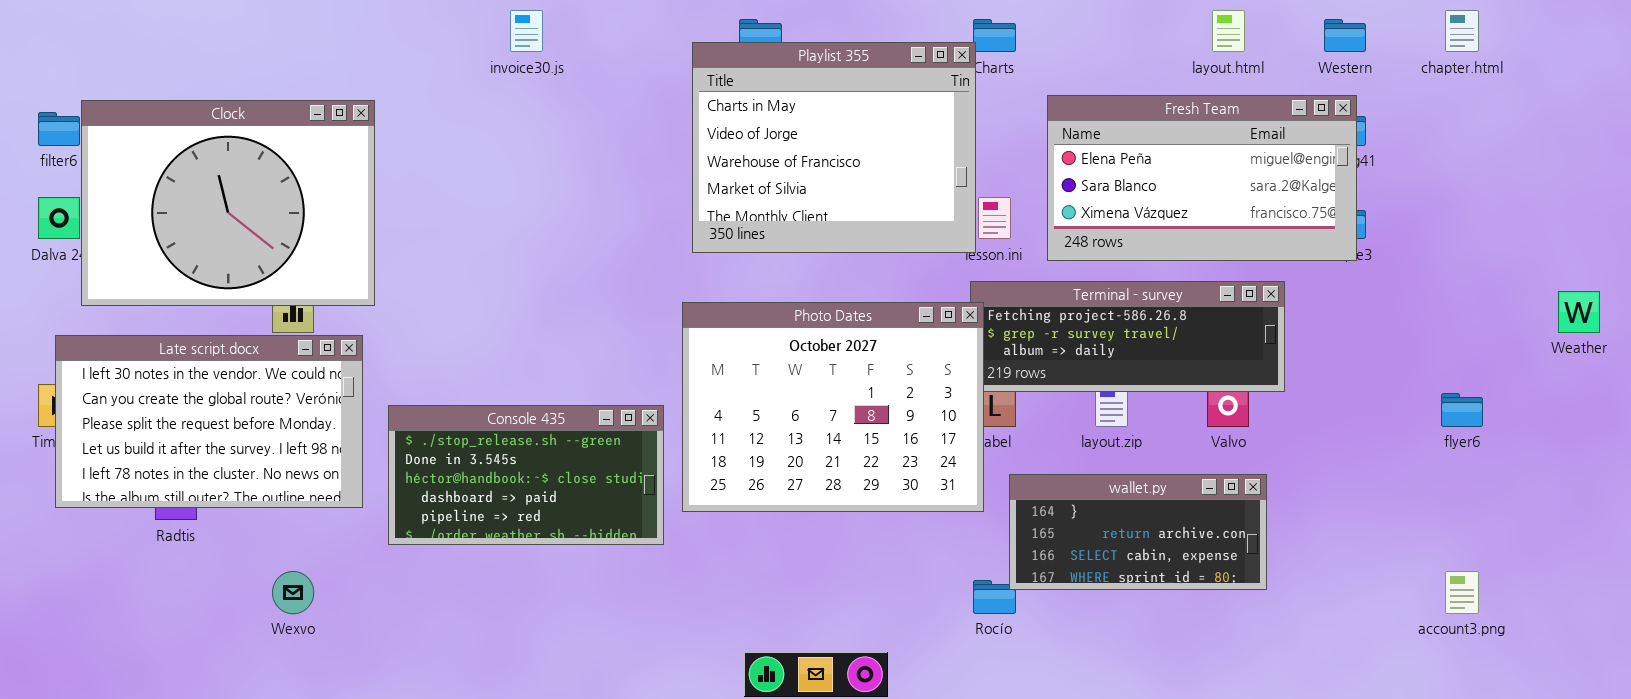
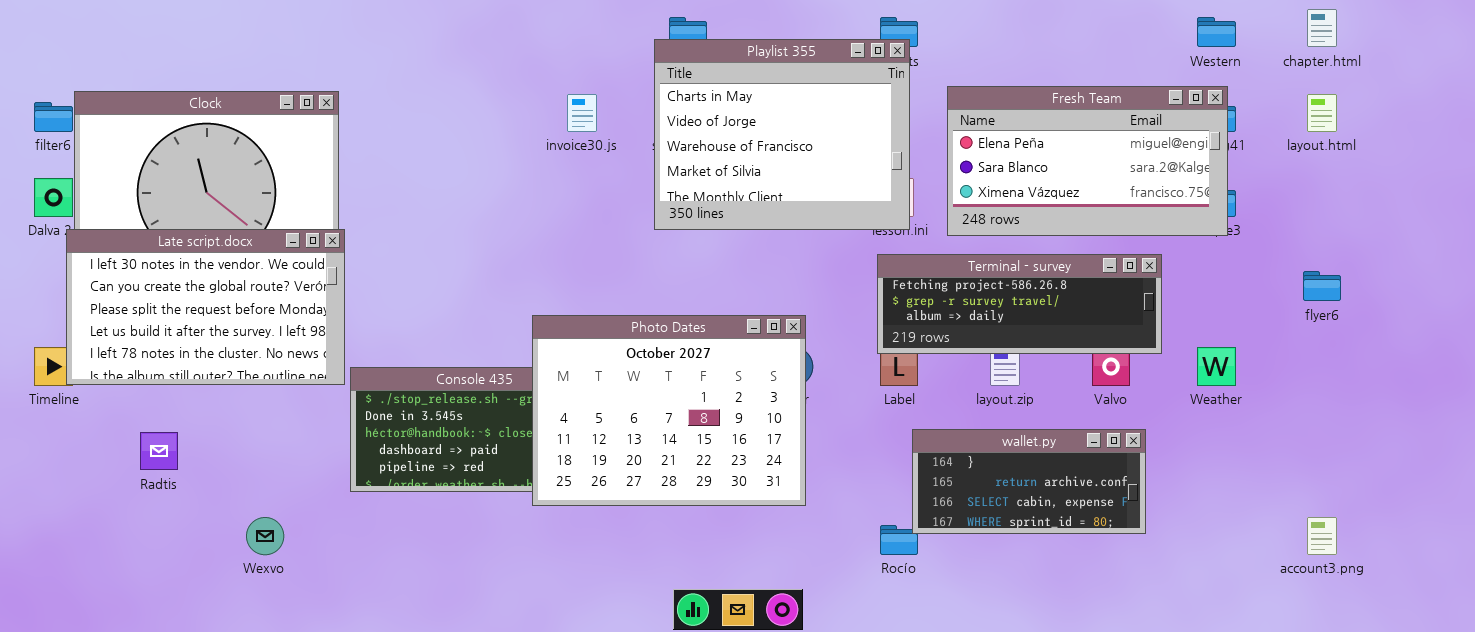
invoice30.js: [510,10,543,52] -> [567,94,597,132], moved
layout.html: [1212,10,1245,52] -> [1307,94,1337,132], moved
Playlist 355: [692,42,976,253] -> [654,39,910,230], moved
Weather: [1558,291,1600,333] -> [1197,347,1236,386], moved
Photo Dates: [682,302,984,512] -> [532,315,806,506], moved
Late script.docx: [55,335,363,508] -> [66,229,345,385], moved
flyer6: [1441,393,1483,427] -> [1303,271,1341,301], moved

